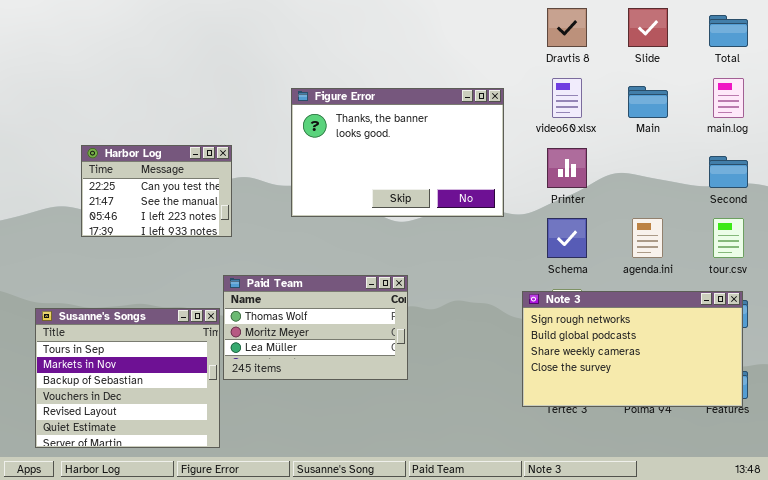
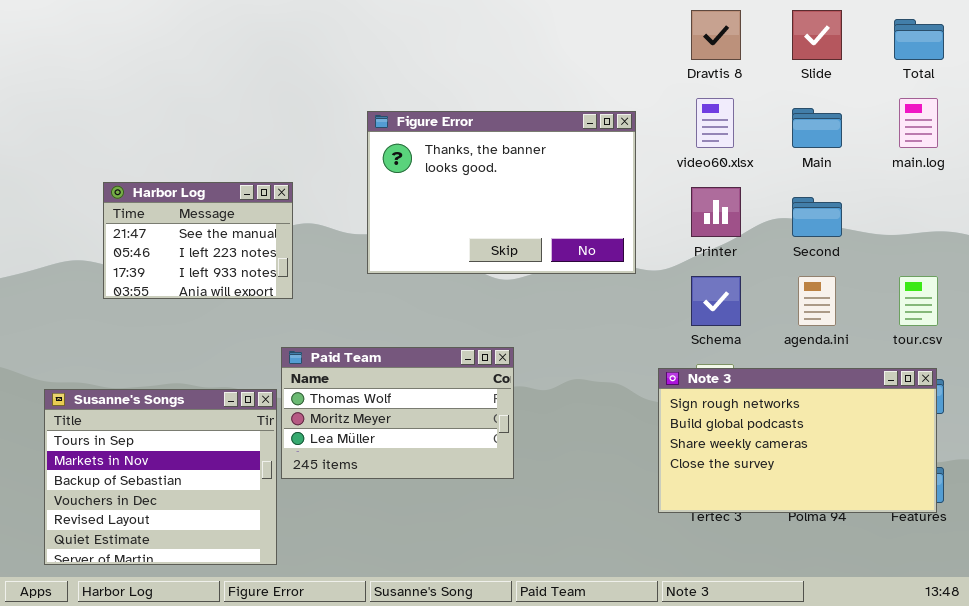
Harbor Log: [81,145,232,237] -> [103,182,293,299], scrolled down 1 row
Second: [709,156,748,188] -> [792,197,842,237], moved

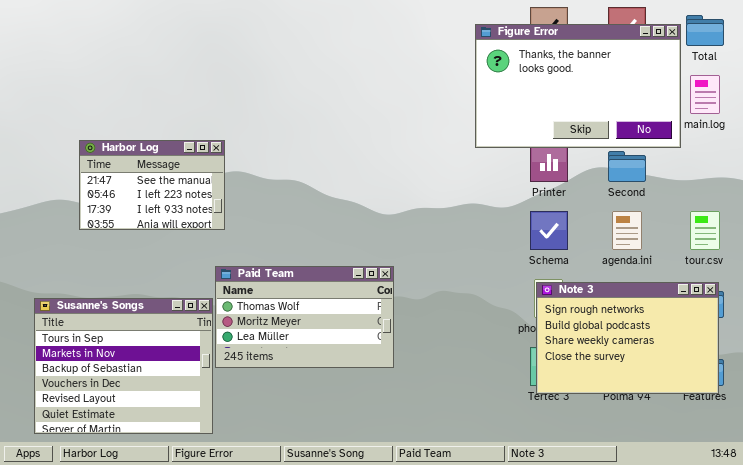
Figure Error: [367,111,636,274] -> [475,24,681,148], moved
Note 3: [658,368,937,513] -> [536,282,719,394], resized

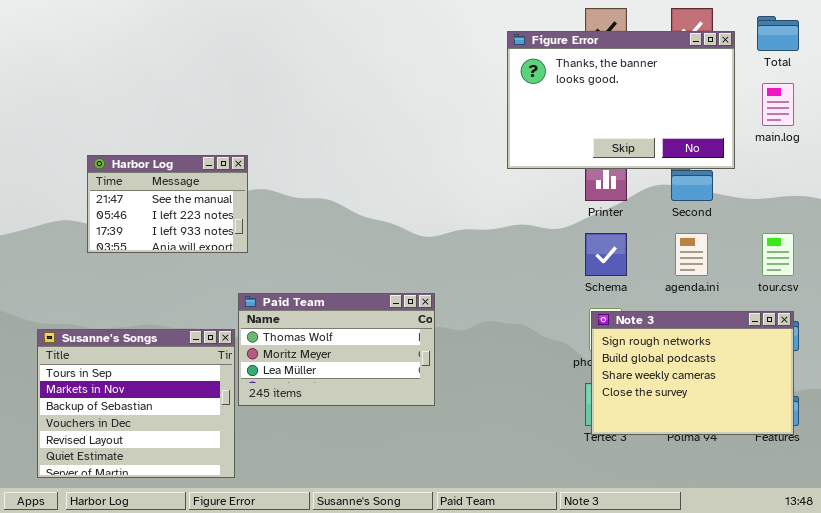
Figure Error: [475,24,681,148] -> [507,31,735,169], moved

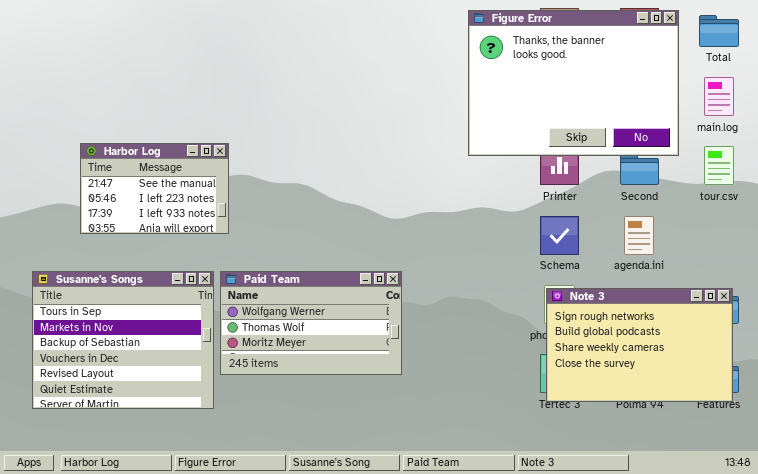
Figure Error: [507,31,735,169] -> [468,10,679,156], resized
tour.csv: [762,233,794,276] -> [704,146,734,185], moved
Paid Team: [238,293,435,406] -> [220,271,402,375], scrolled up 1 row
Susanne's Songs: [37,329,235,478] -> [32,271,214,409], moved

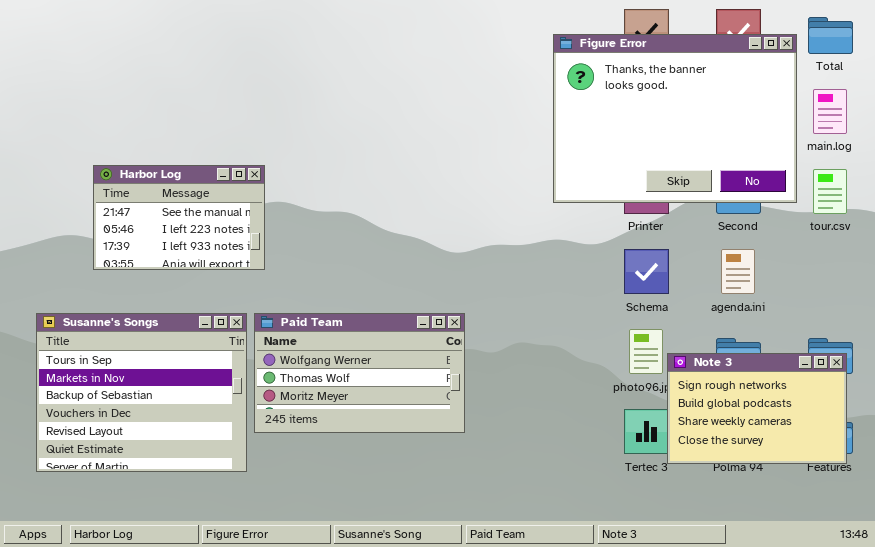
Figure Error: [468,10,679,156] -> [553,34,797,203], moved
Note 3: [546,288,733,402] -> [667,353,847,464], resized

